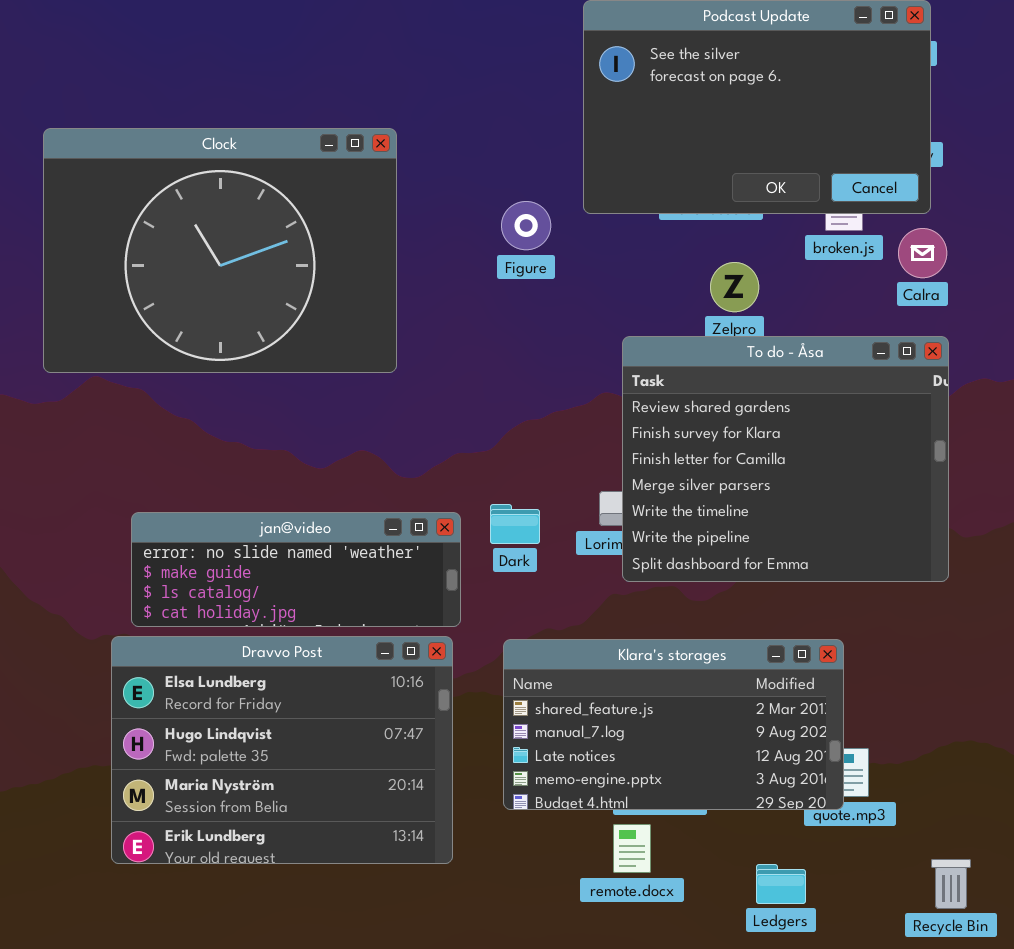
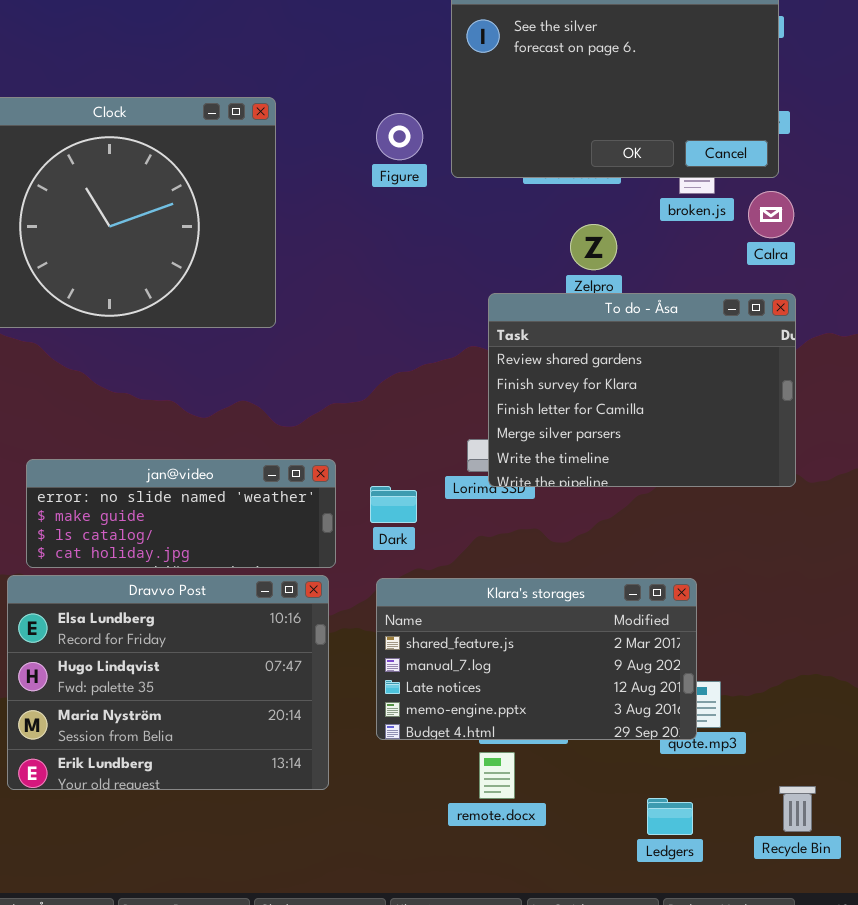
Figure: [501,201,551,250] -> [376,113,423,160], moved
To do - Åsa: [622,336,949,582] -> [488,293,796,487], resized
Dark: [490,504,540,544] -> [370,486,417,523], moved
Ledgers: [756,864,806,904] -> [647,798,693,835], moved

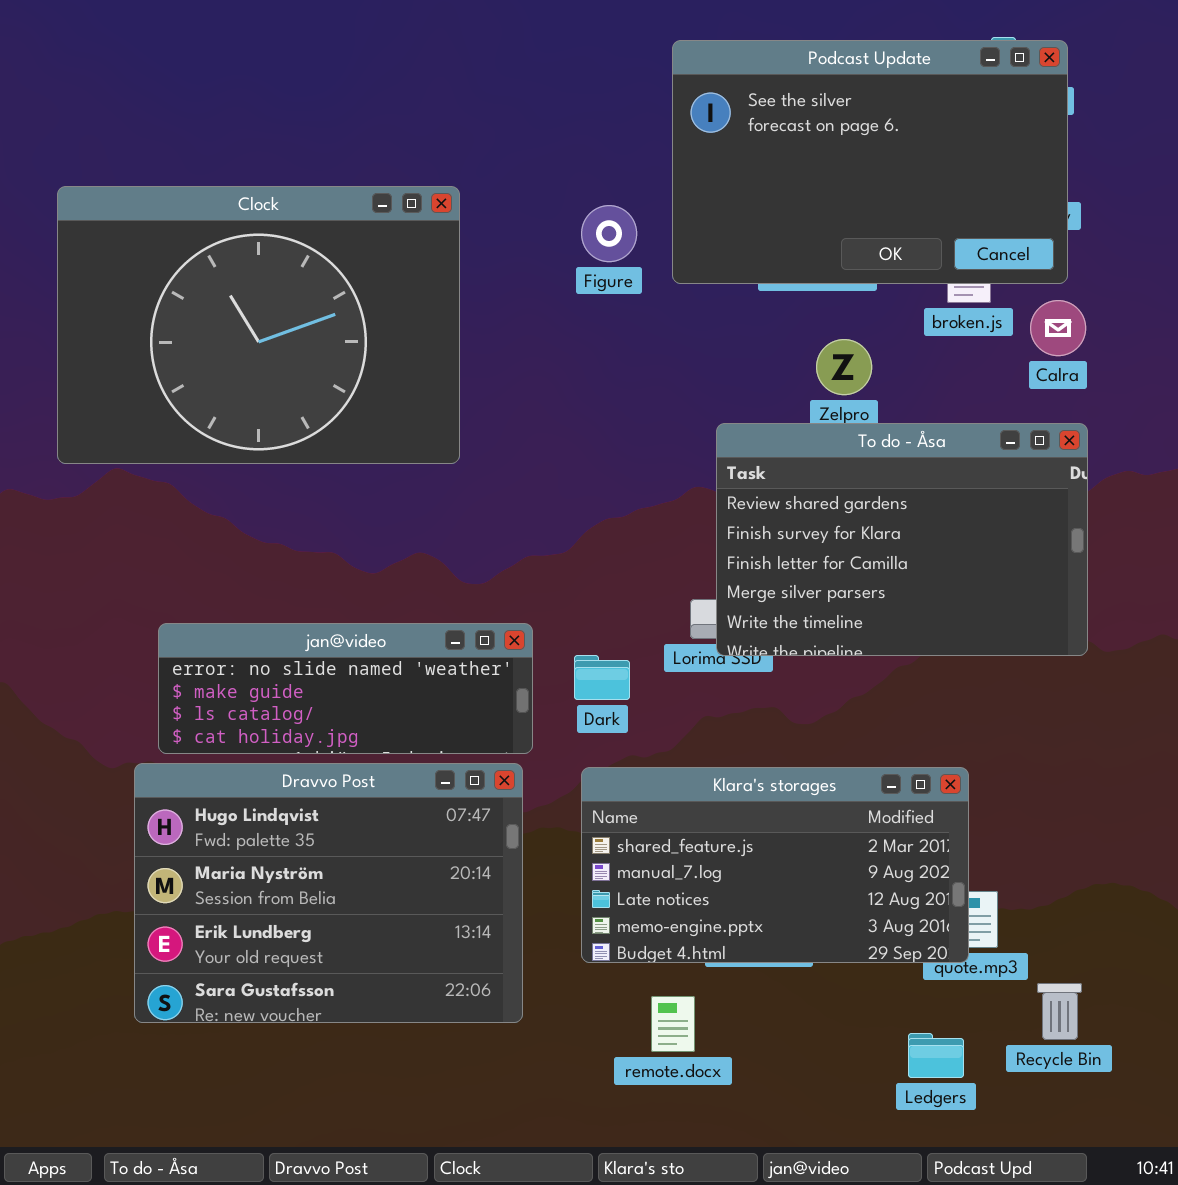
Dravvo Post: [7,575,329,790] -> [134,763,523,1023], scrolled down 1 row
remote.docx: [479,752,515,799] -> [651,996,695,1052], moved
Recycle Bin: [779,786,816,832] -> [1037,983,1082,1040], moved

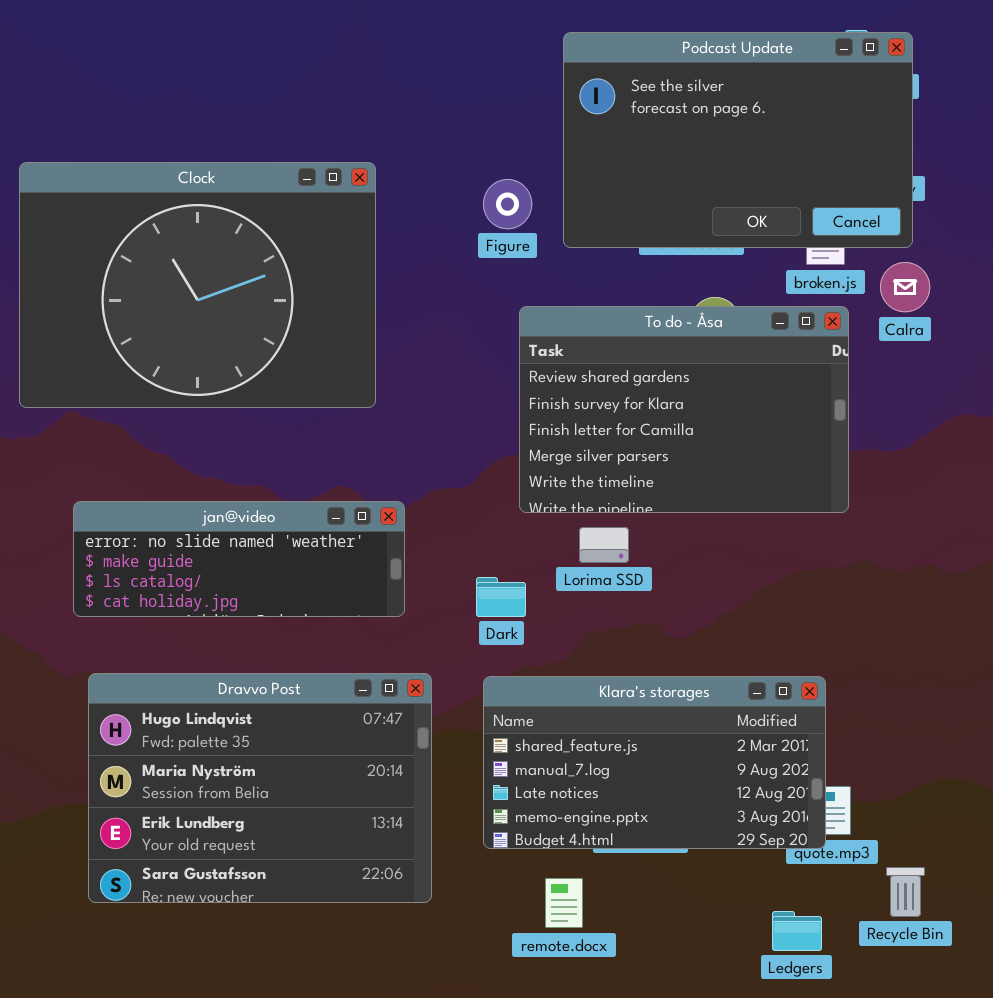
To do - Åsa: [716,423,1088,656] -> [519,306,849,513], moved
jan@video: [158,623,533,754] -> [73,501,405,617], moved

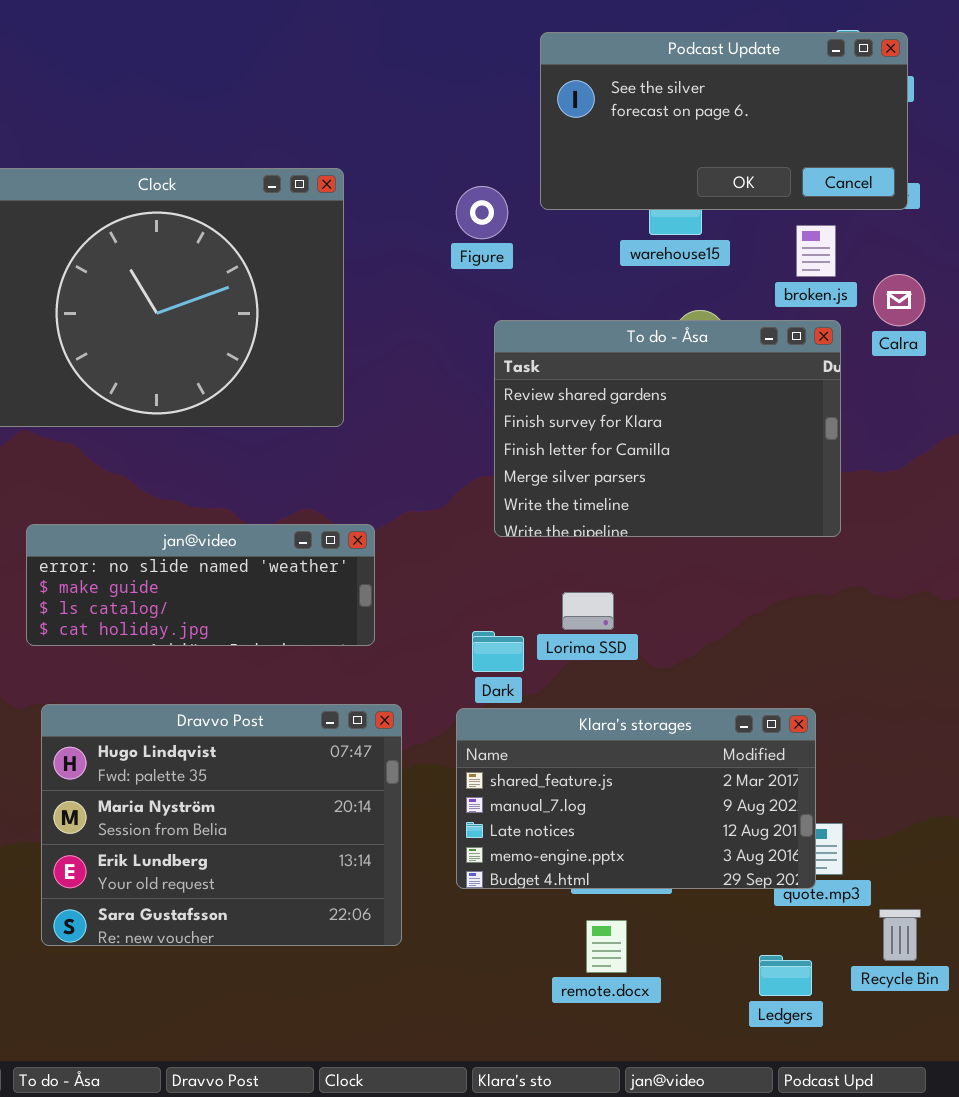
Podcast Update: [563,32,913,248] -> [540,32,908,210], resized
Lorima SSD: [579,527,629,563] -> [562,592,614,630], moved
Dark: [476,577,526,617] -> [472,631,524,672], moved
remote.docx: [545,878,583,928] -> [586,920,627,973], moved

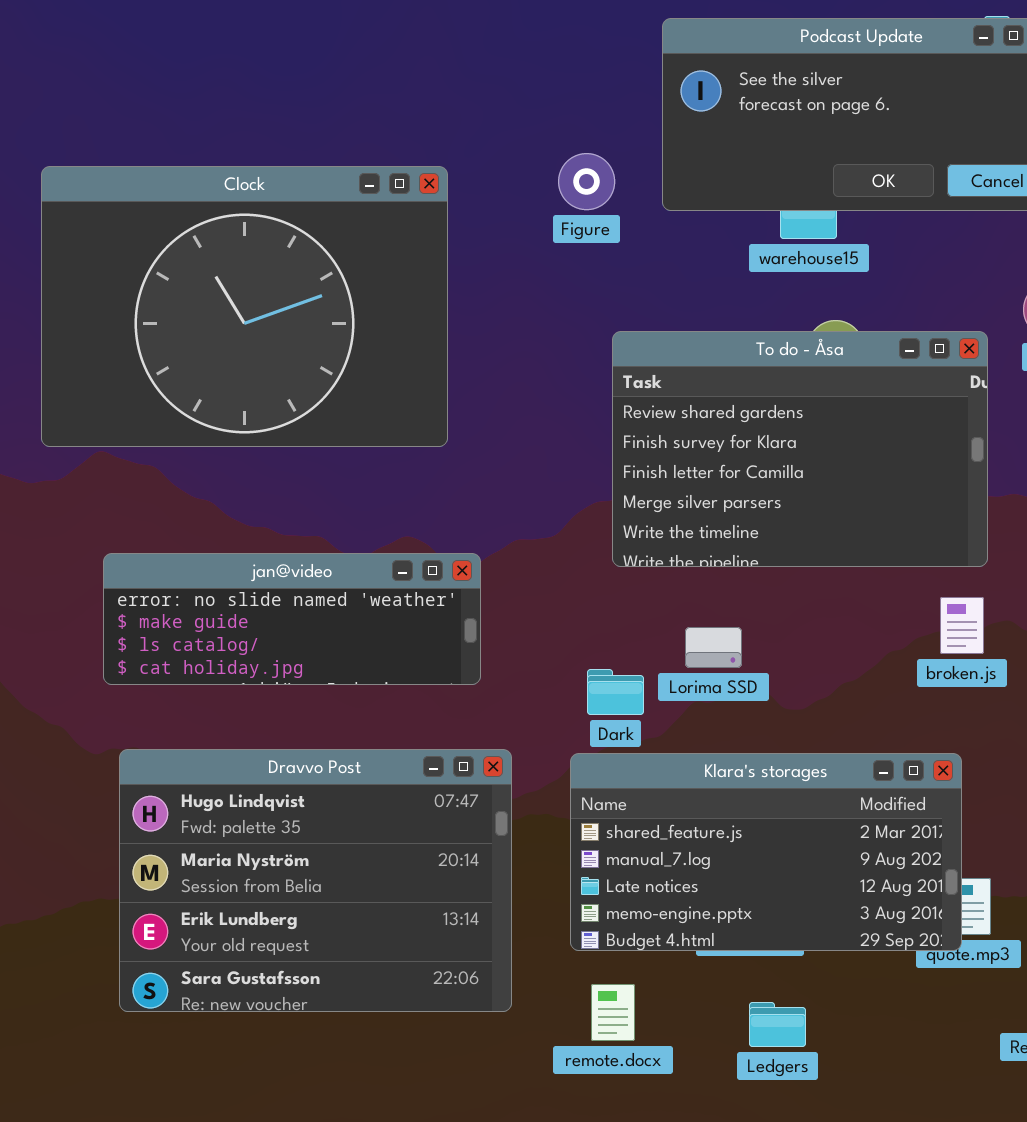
Figure: [456,186,508,239] -> [558,153,615,210], moved
broken.js: [796,225,836,277] -> [940,597,984,654], moved
remote.docx: [586,920,627,973] -> [591,984,635,1041], moved
Ledgers: [759,955,812,996] -> [749,1002,806,1047], moved

